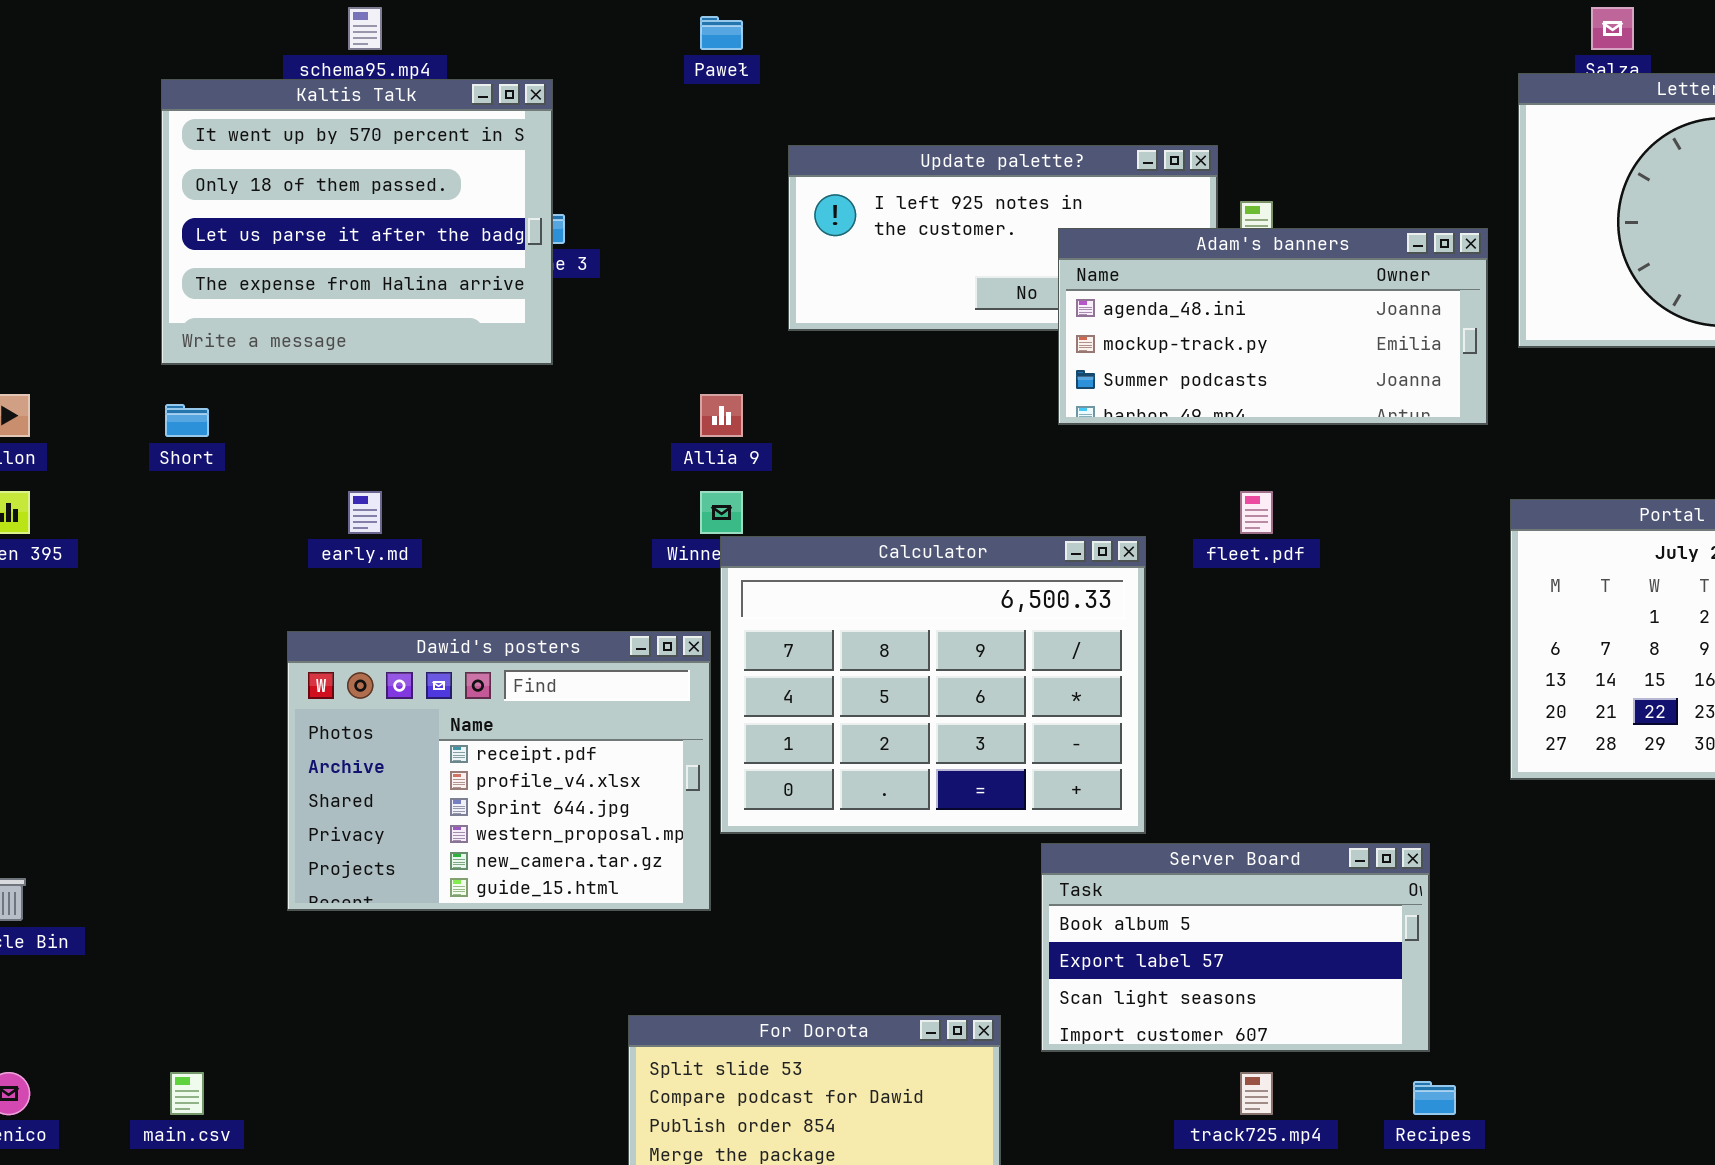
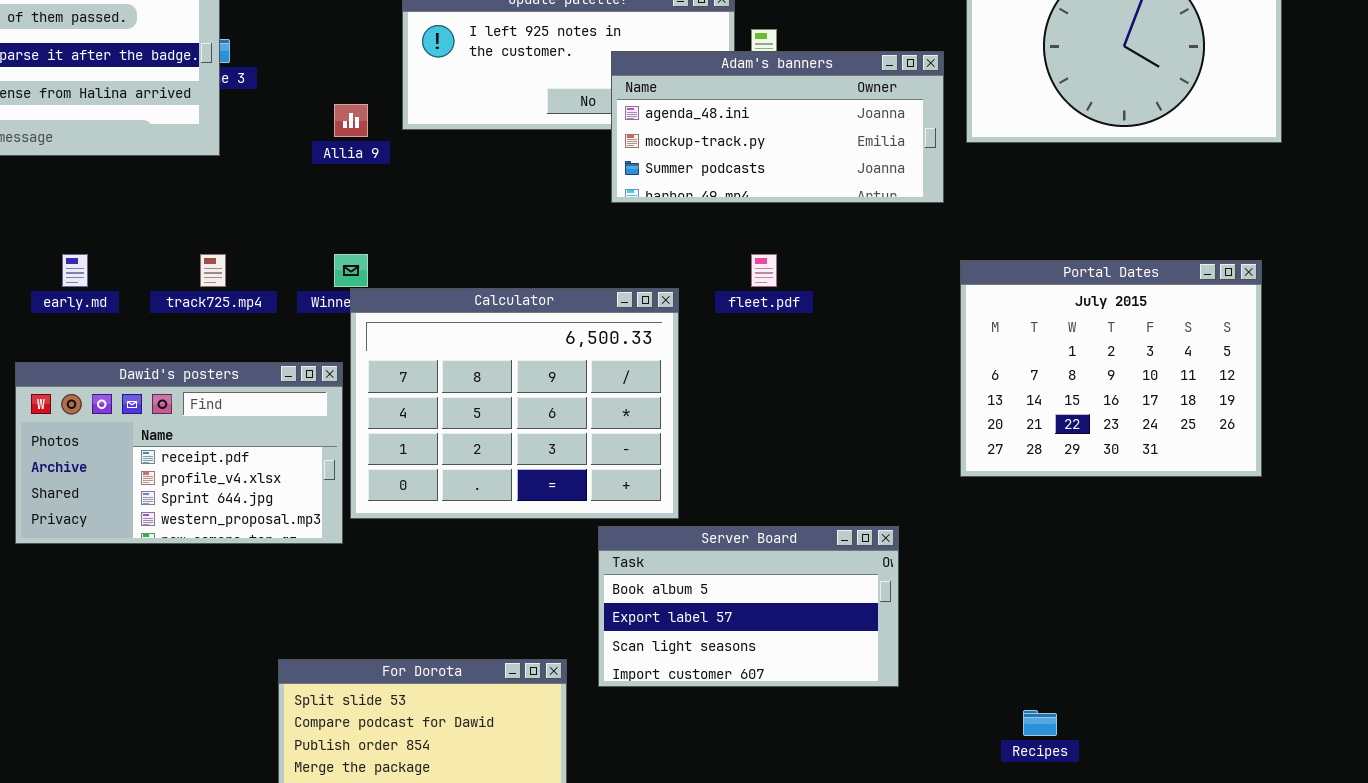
Allia 9: [700,394,743,437] -> [334,104,368,137], moved
Dawid's posters: [287,631,711,911] -> [15,362,343,544], resized
track725.mp4: [1240,1072,1273,1115] -> [200,254,226,287], moved
Recipes: [1413,1081,1456,1115] -> [1023,710,1057,736], moved

